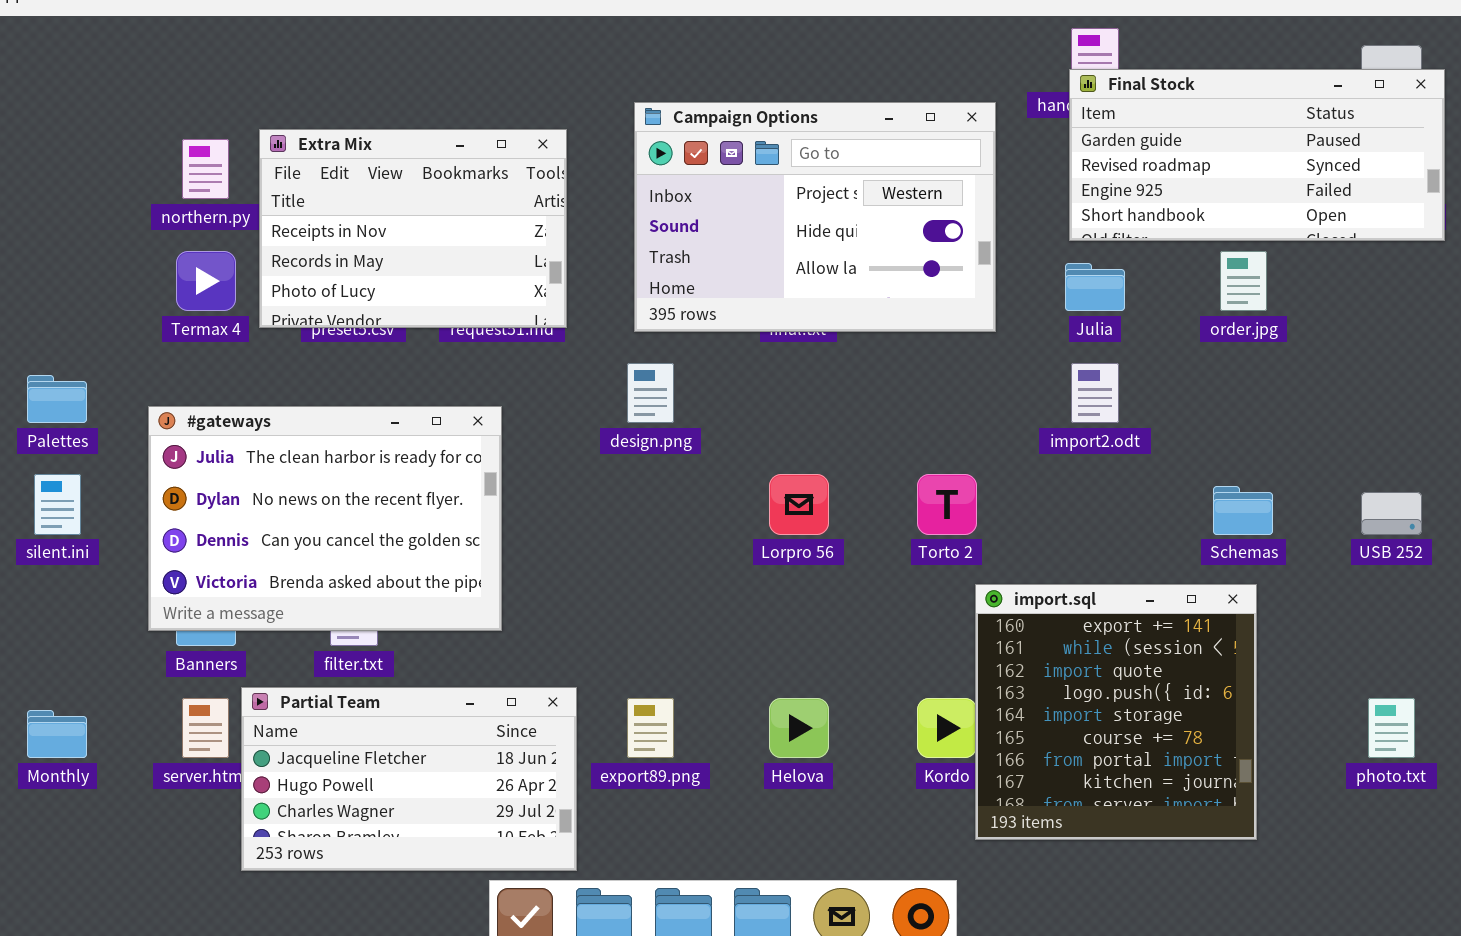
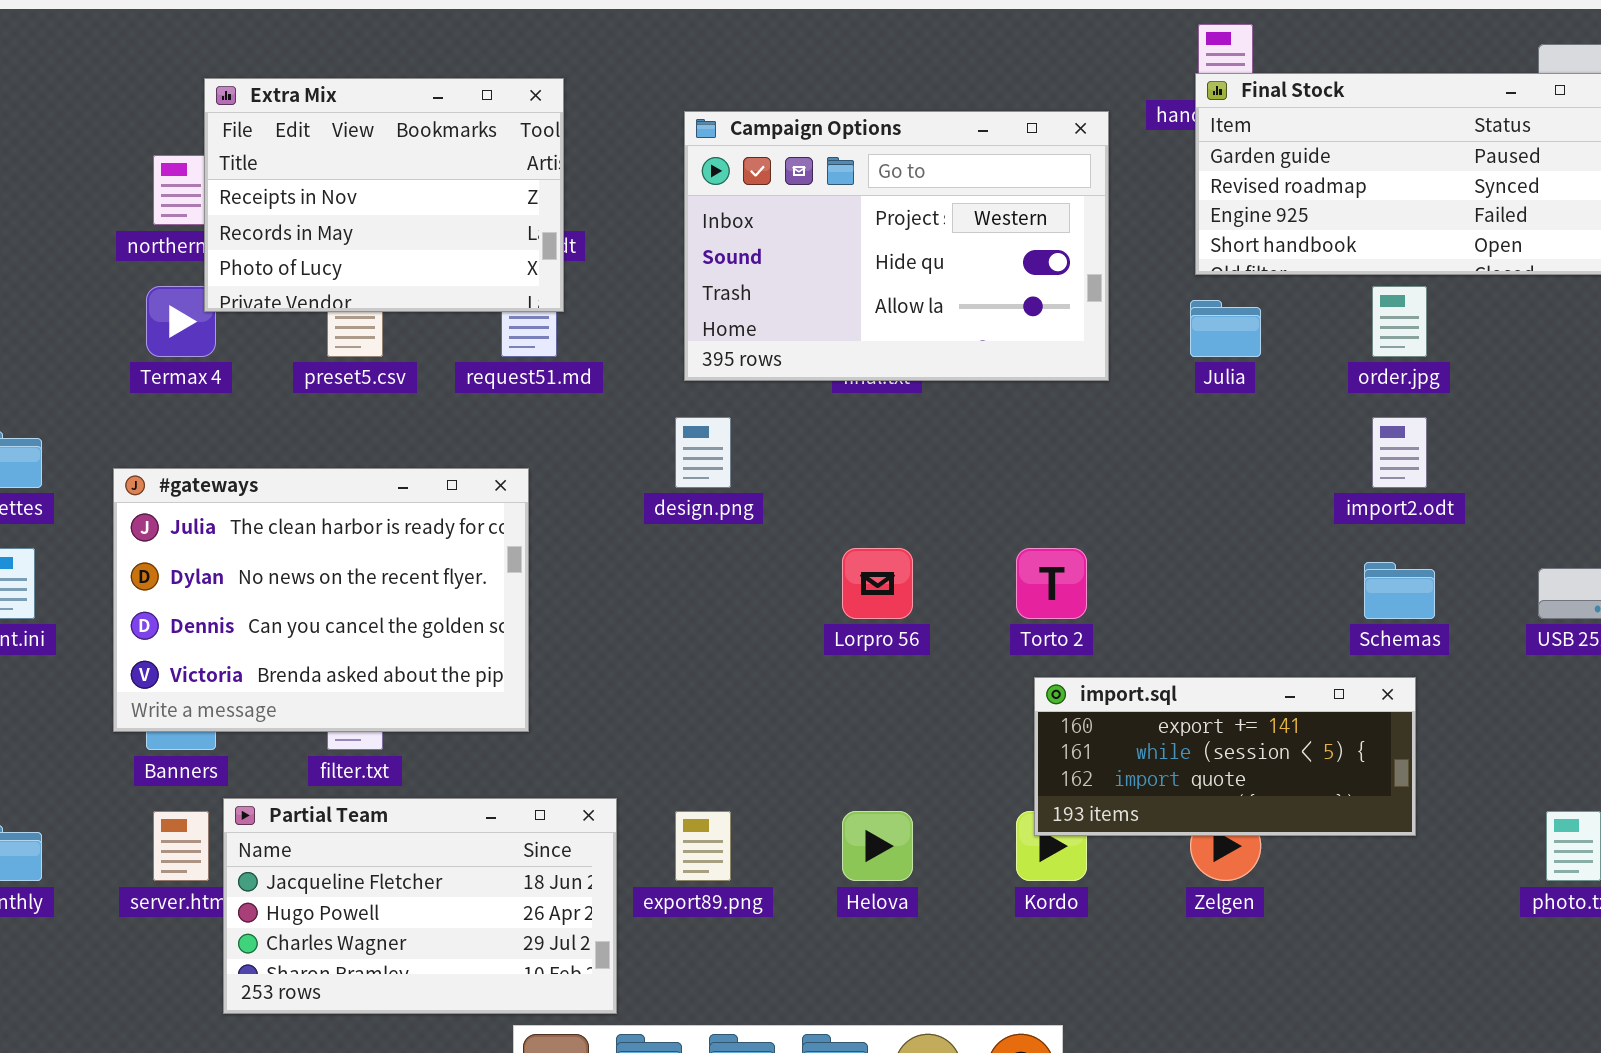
Extra Mix: [259,129,567,328] -> [204,78,564,312], moved
import2.odt: [1071,363,1119,423] -> [1372,417,1427,488], moved
import.sql: [975,584,1257,840] -> [1034,677,1416,836], resized

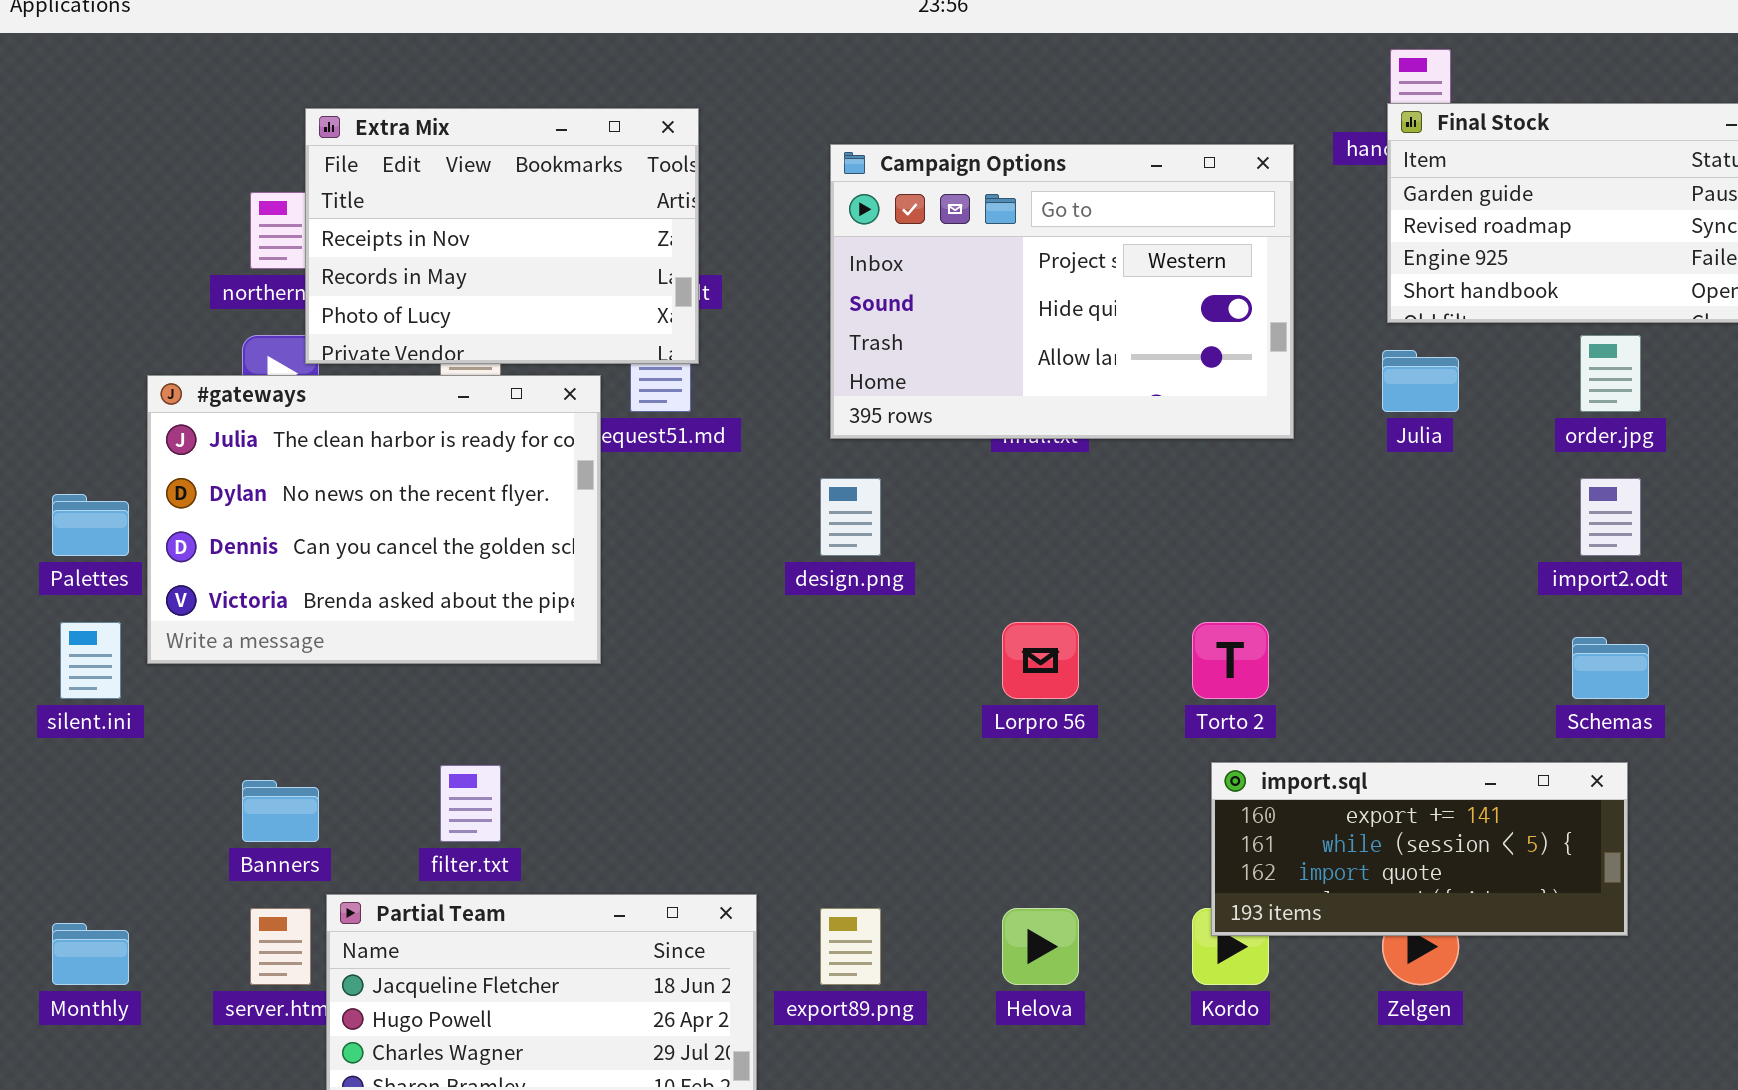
#gateways: [113,468,529,732] -> [147,375,601,664], moved

